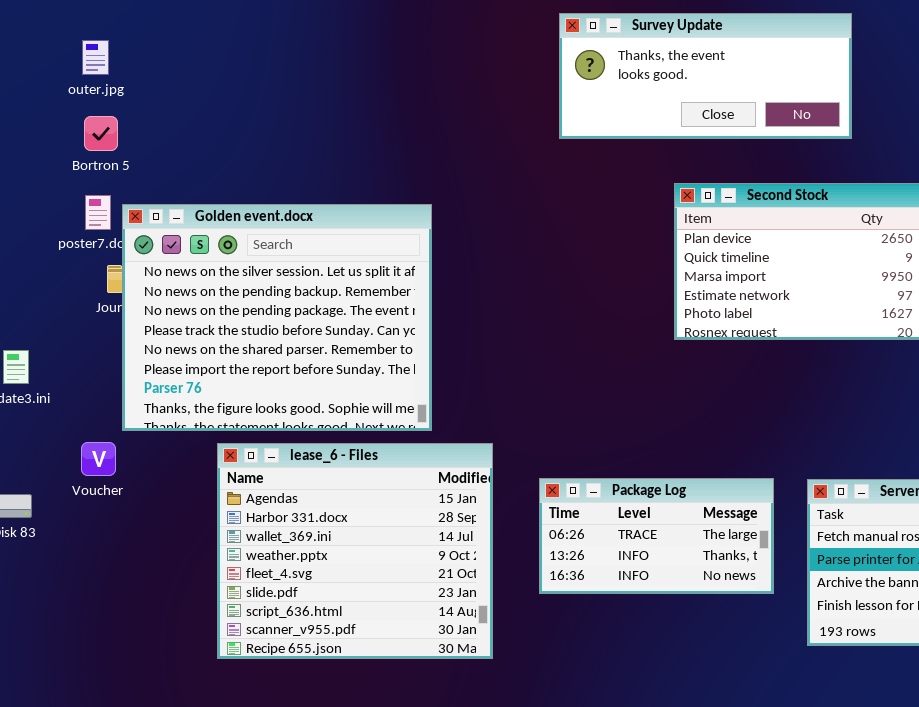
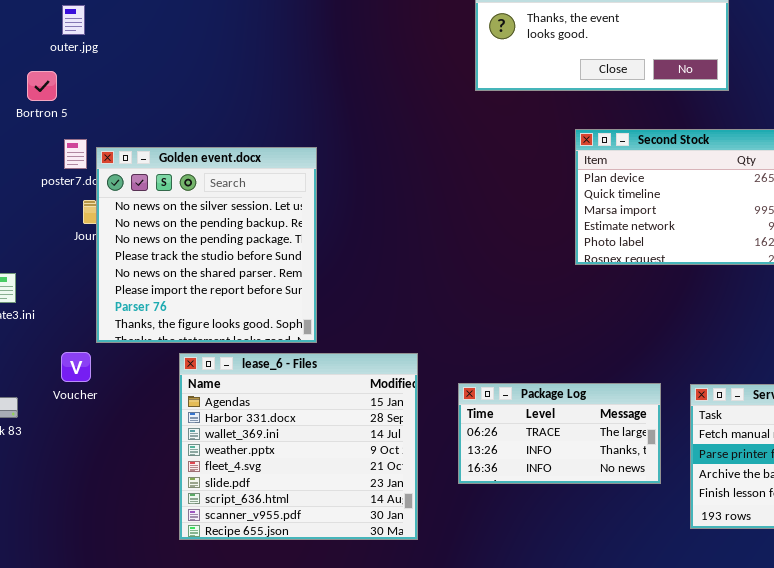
Bortron 5: [84,116,118,151] -> [27,71,57,101], moved
Golden event.docx: [122,204,432,431] -> [96,147,317,343], resized

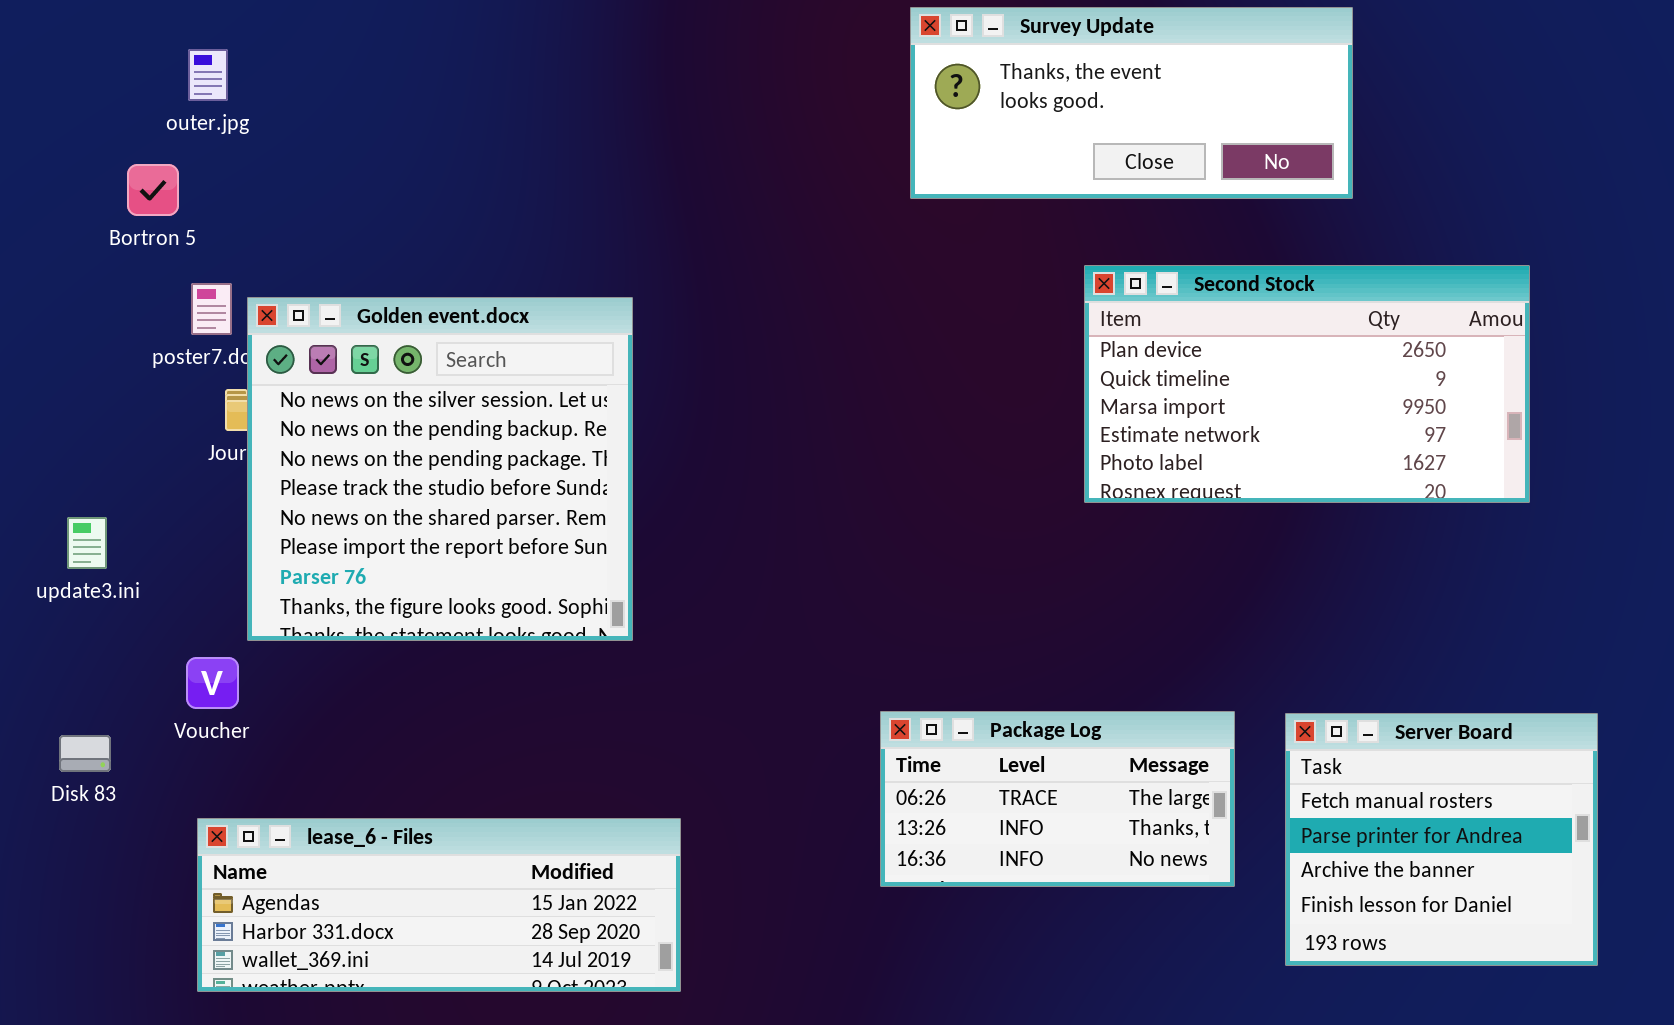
lease_6 - Files: [179,353,418,540] -> [197,818,681,992], moved, resized

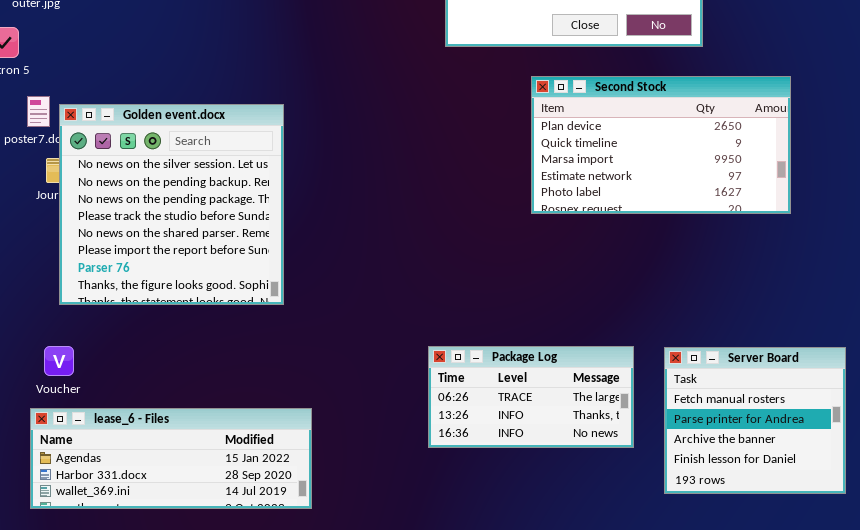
Second Stock: [1084,265,1530,503] -> [531,76,791,214], moved
Voucher: [186,657,239,709] -> [44,346,74,376], moved

